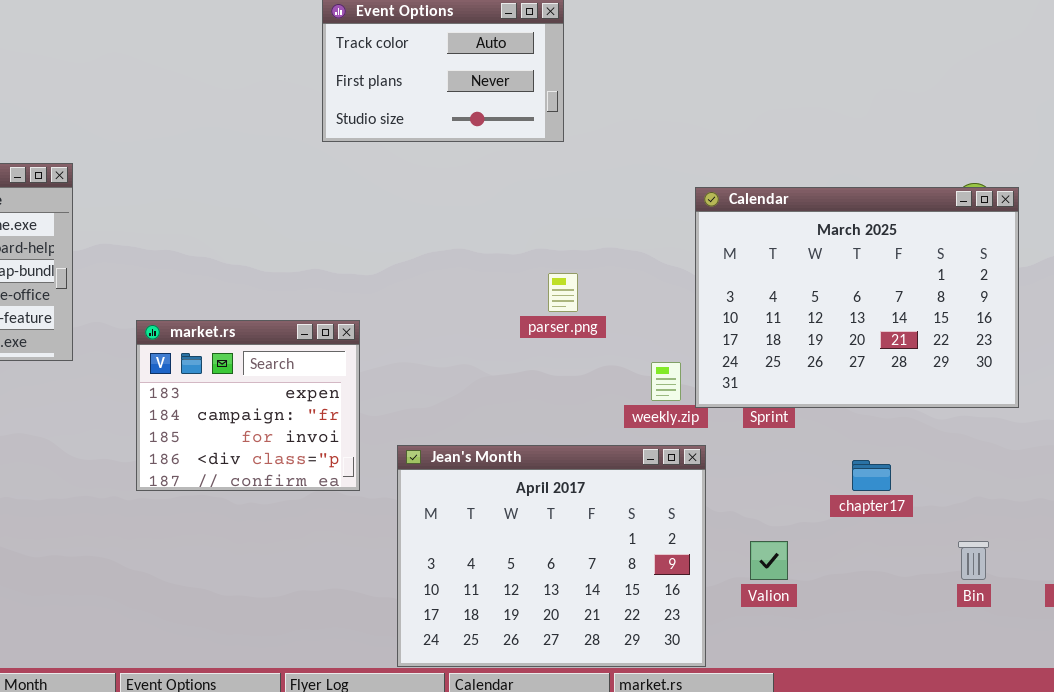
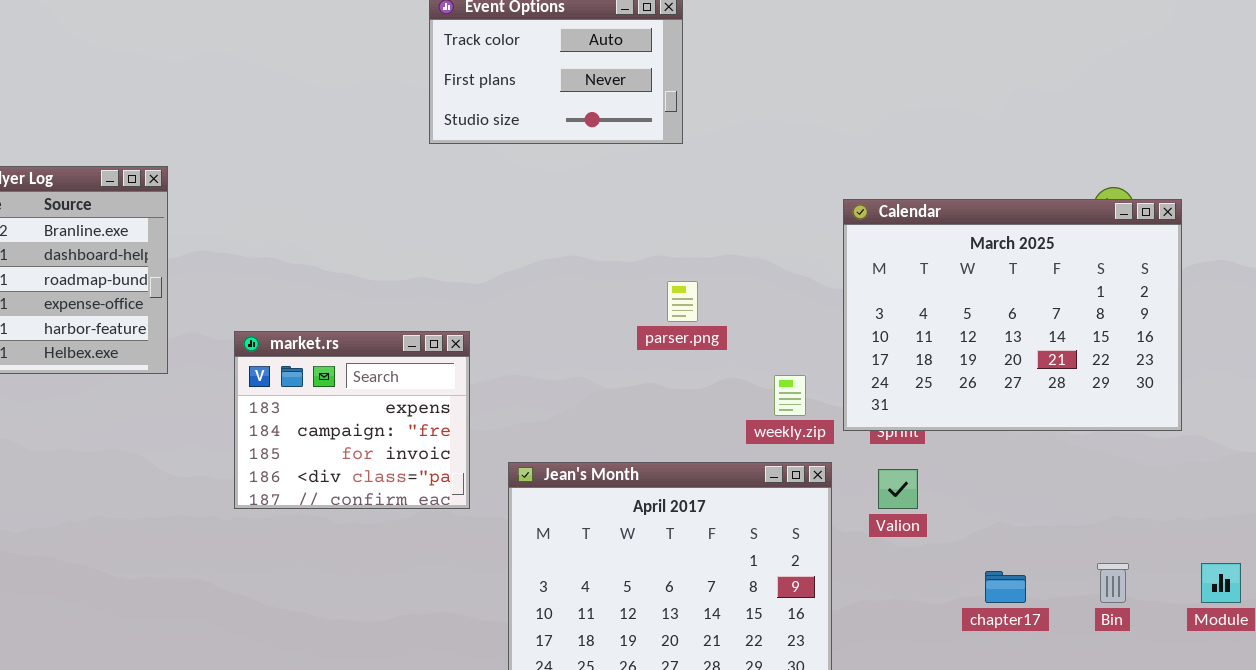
Calendar: [695,187,1019,408] -> [843,199,1182,431], moved
chapter17: [852,460,891,491] -> [985,571,1026,603], moved
Valion: [750,541,788,580] -> [878,469,918,509], moved

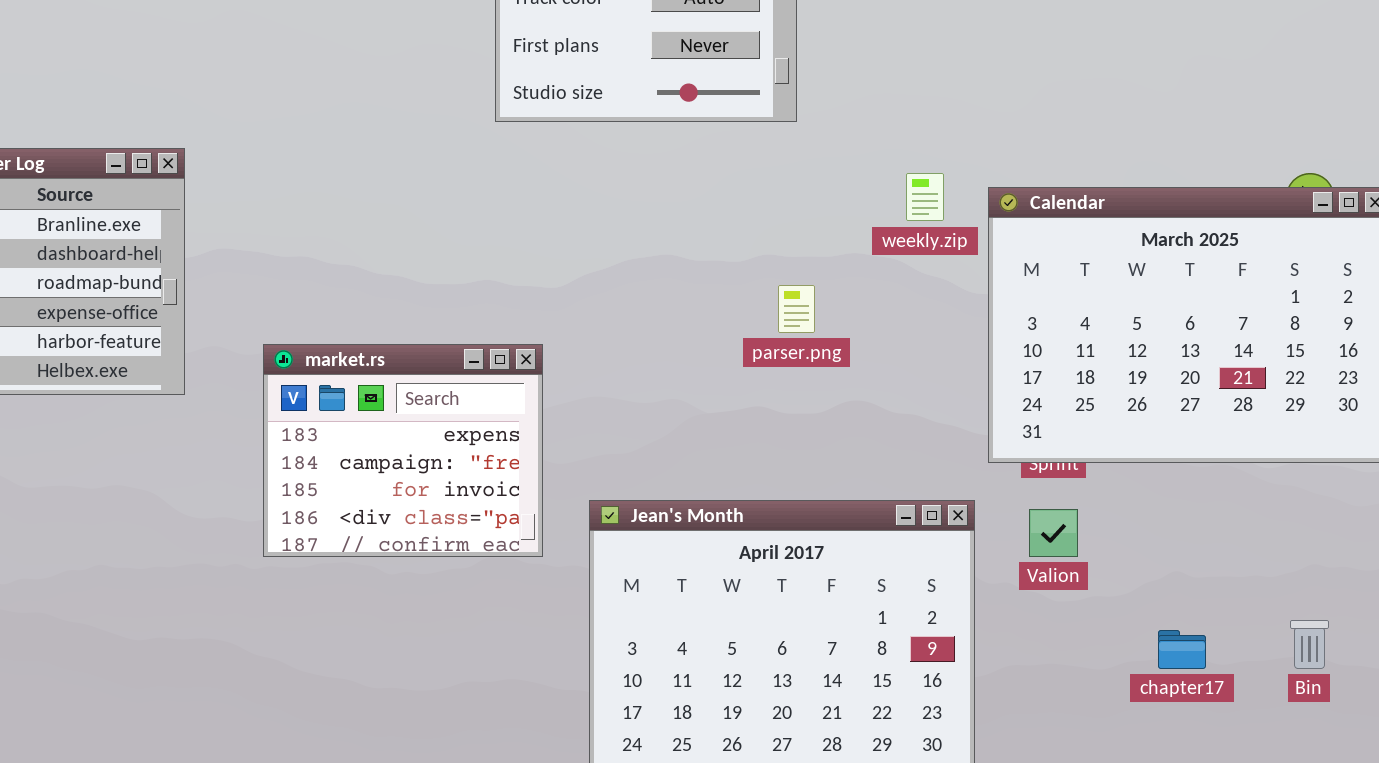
weekly.zip: [774,375,806,416] -> [906,173,944,221], moved

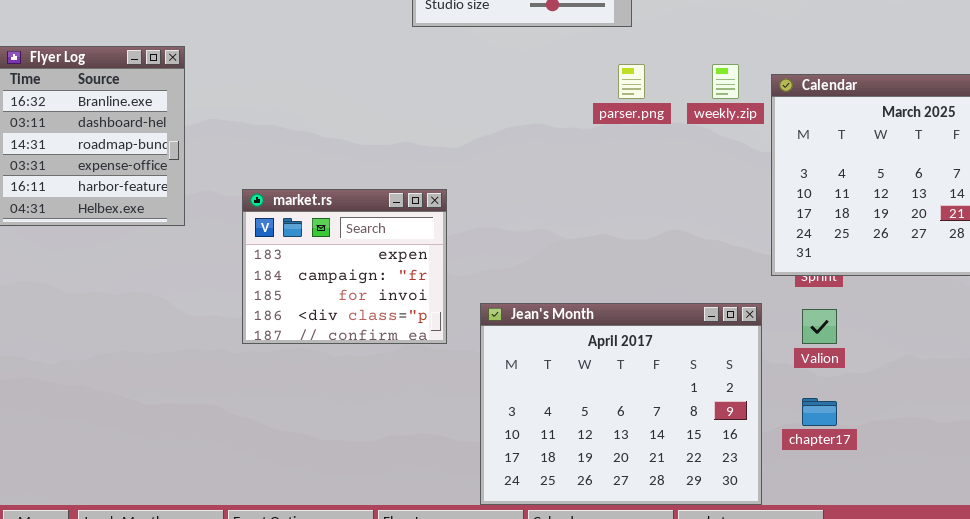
parser.png: [778,285,815,333] -> [618,64,645,99], moved
chapter17: [1158,630,1206,669] -> [802,398,837,426], moved

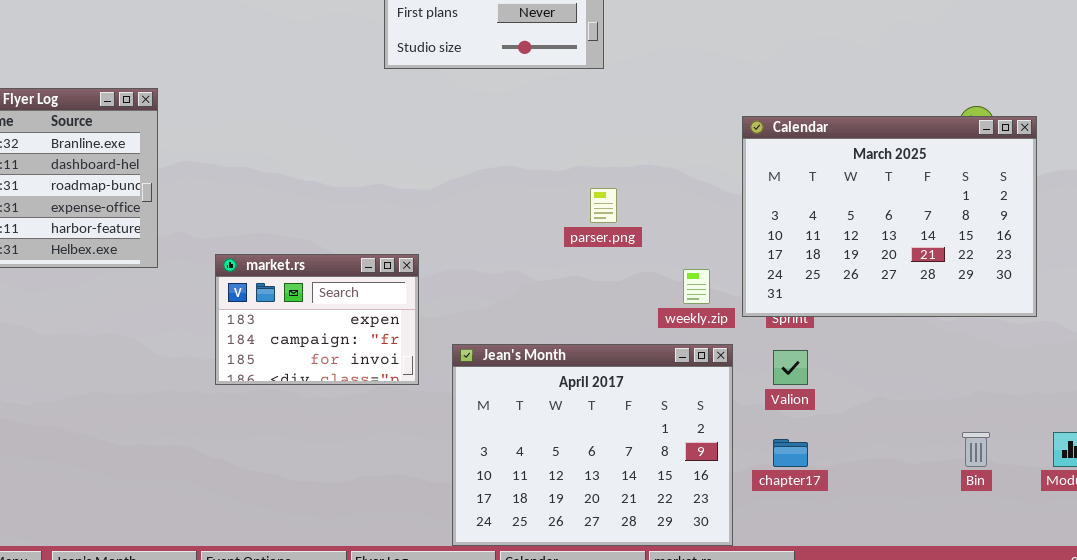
parser.png: [618,64,645,99] -> [590,188,617,223], moved
weekly.zip: [712,64,739,99] -> [683,269,710,304], moved
market.rs: [242,189,447,344] -> [215,254,419,385], resized

